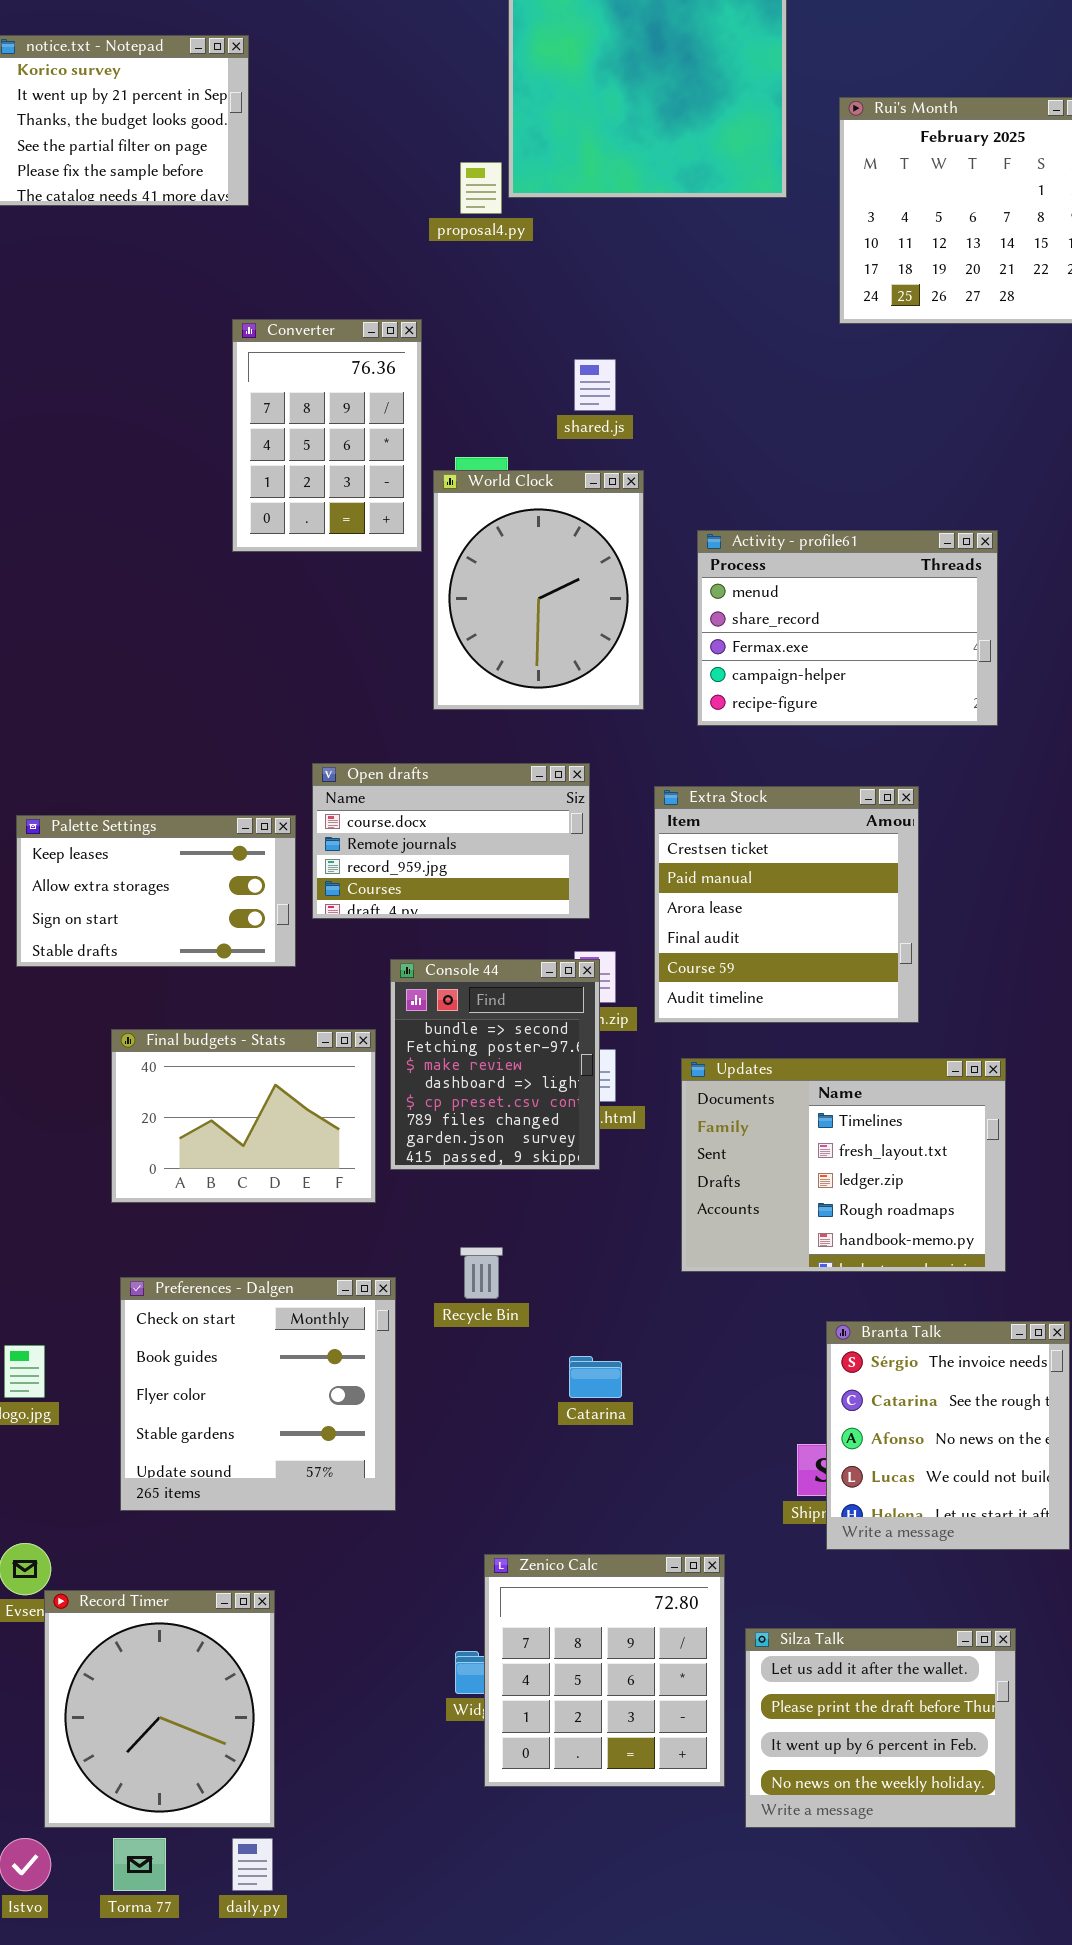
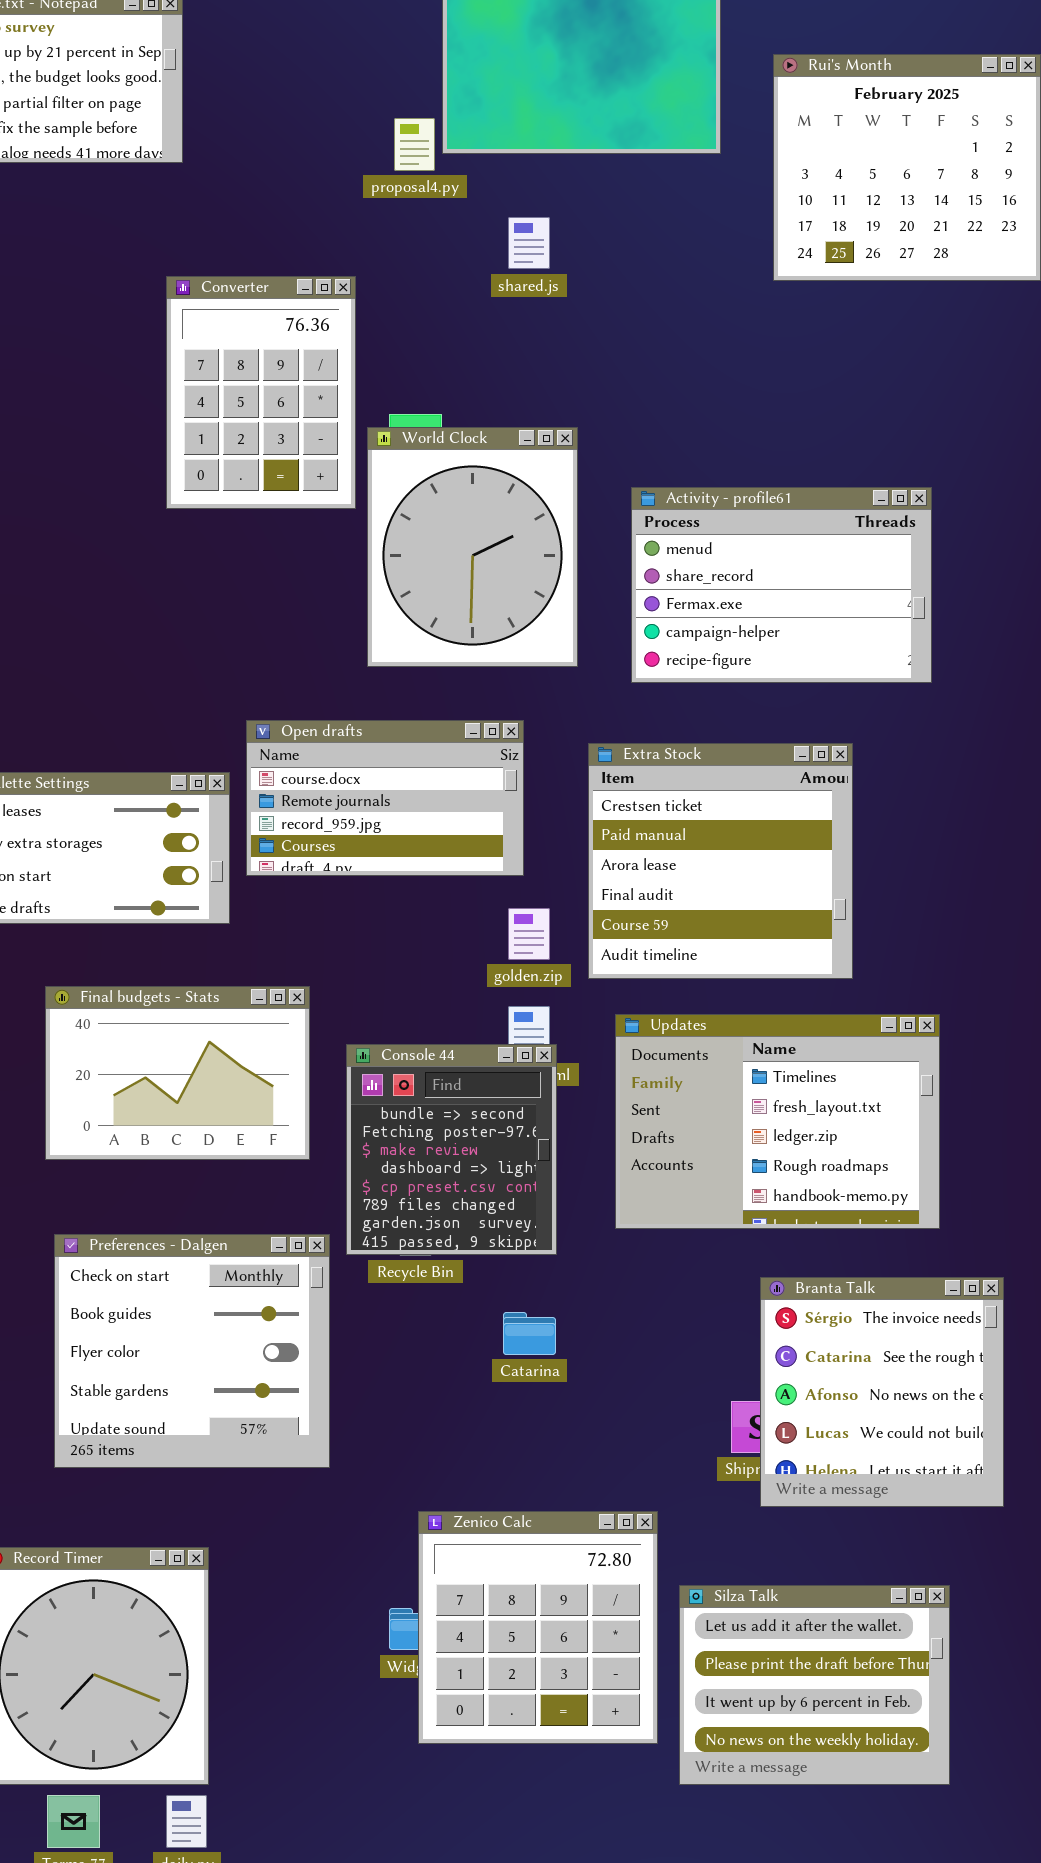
shared.js: [574,359,616,411] -> [508,217,550,269], moved
Console 44: [390,959,600,1170] -> [346,1044,557,1255], moved

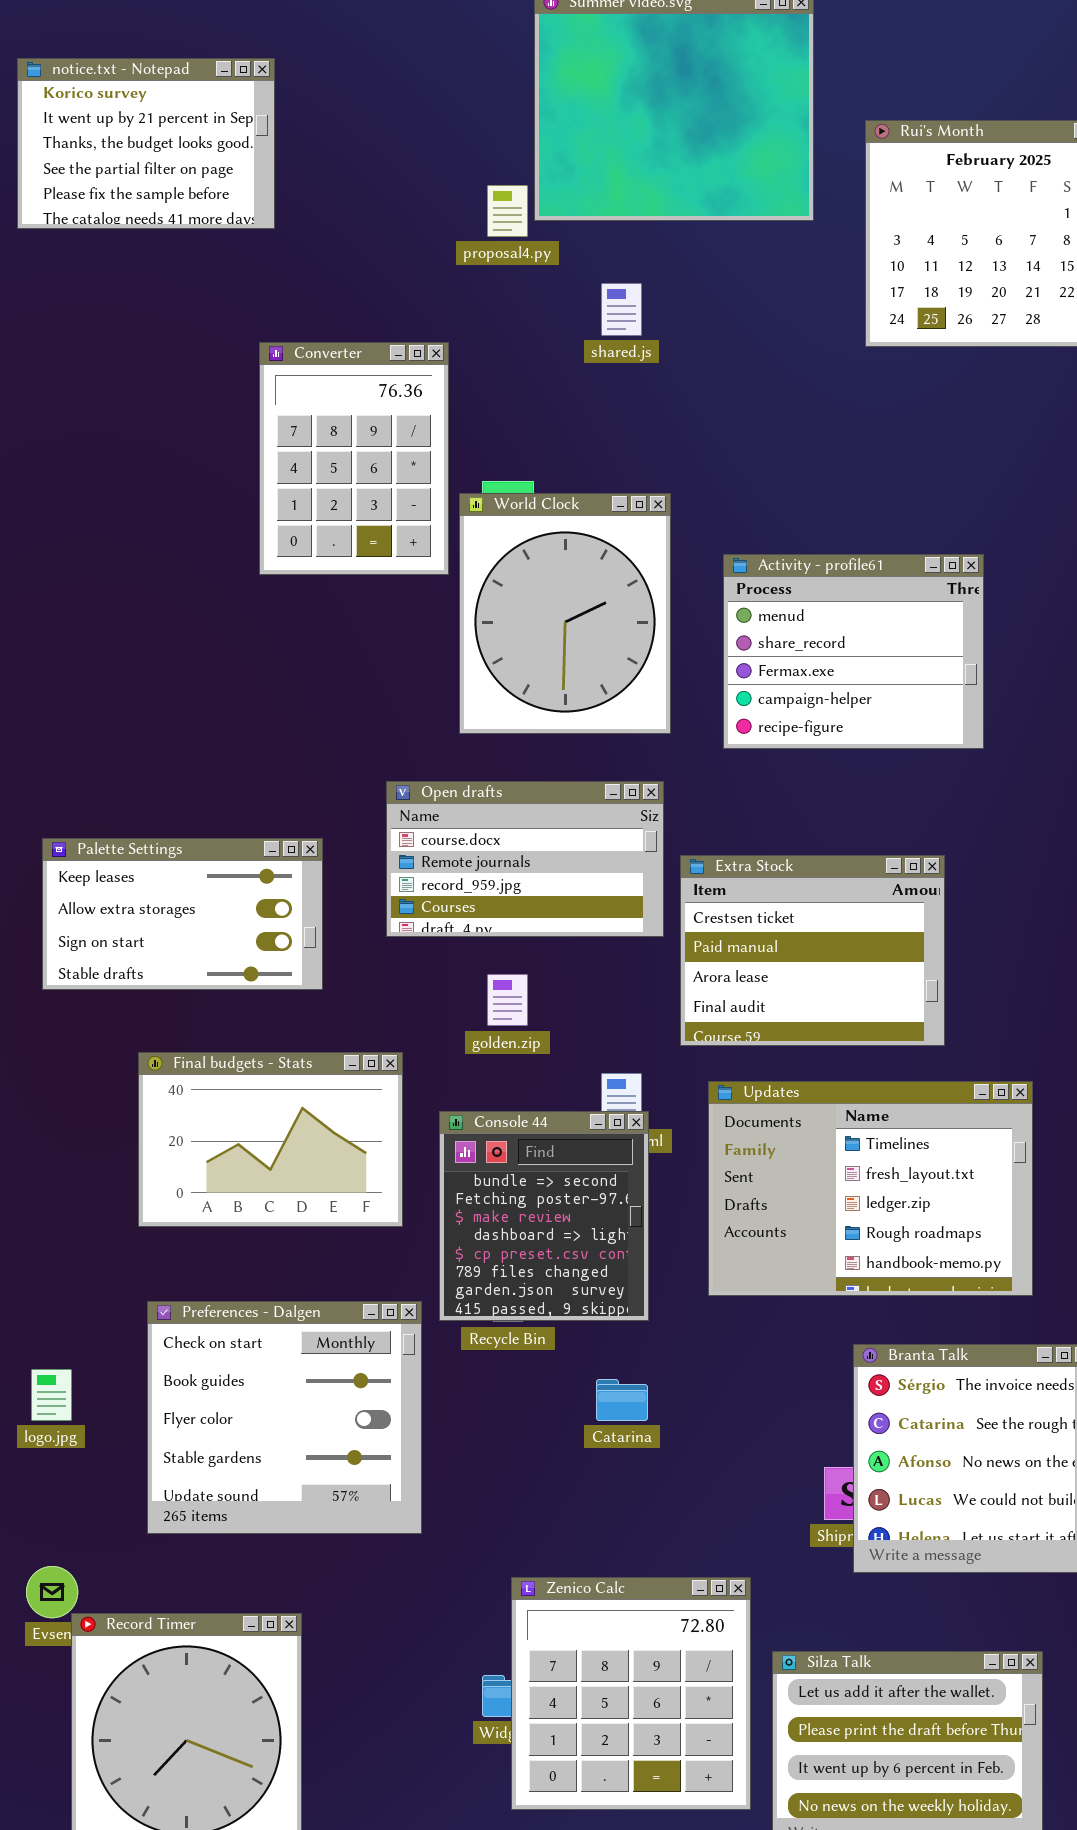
Activity - profile61: [631,487,932,683] -> [723,554,984,749], resized
Open drafts: [246,720,524,876] -> [386,781,664,937], moved
Extra Stock: [588,743,853,979] -> [680,855,945,1046], resized
golden.zip: [508,908,550,960] -> [487,974,528,1026], moved

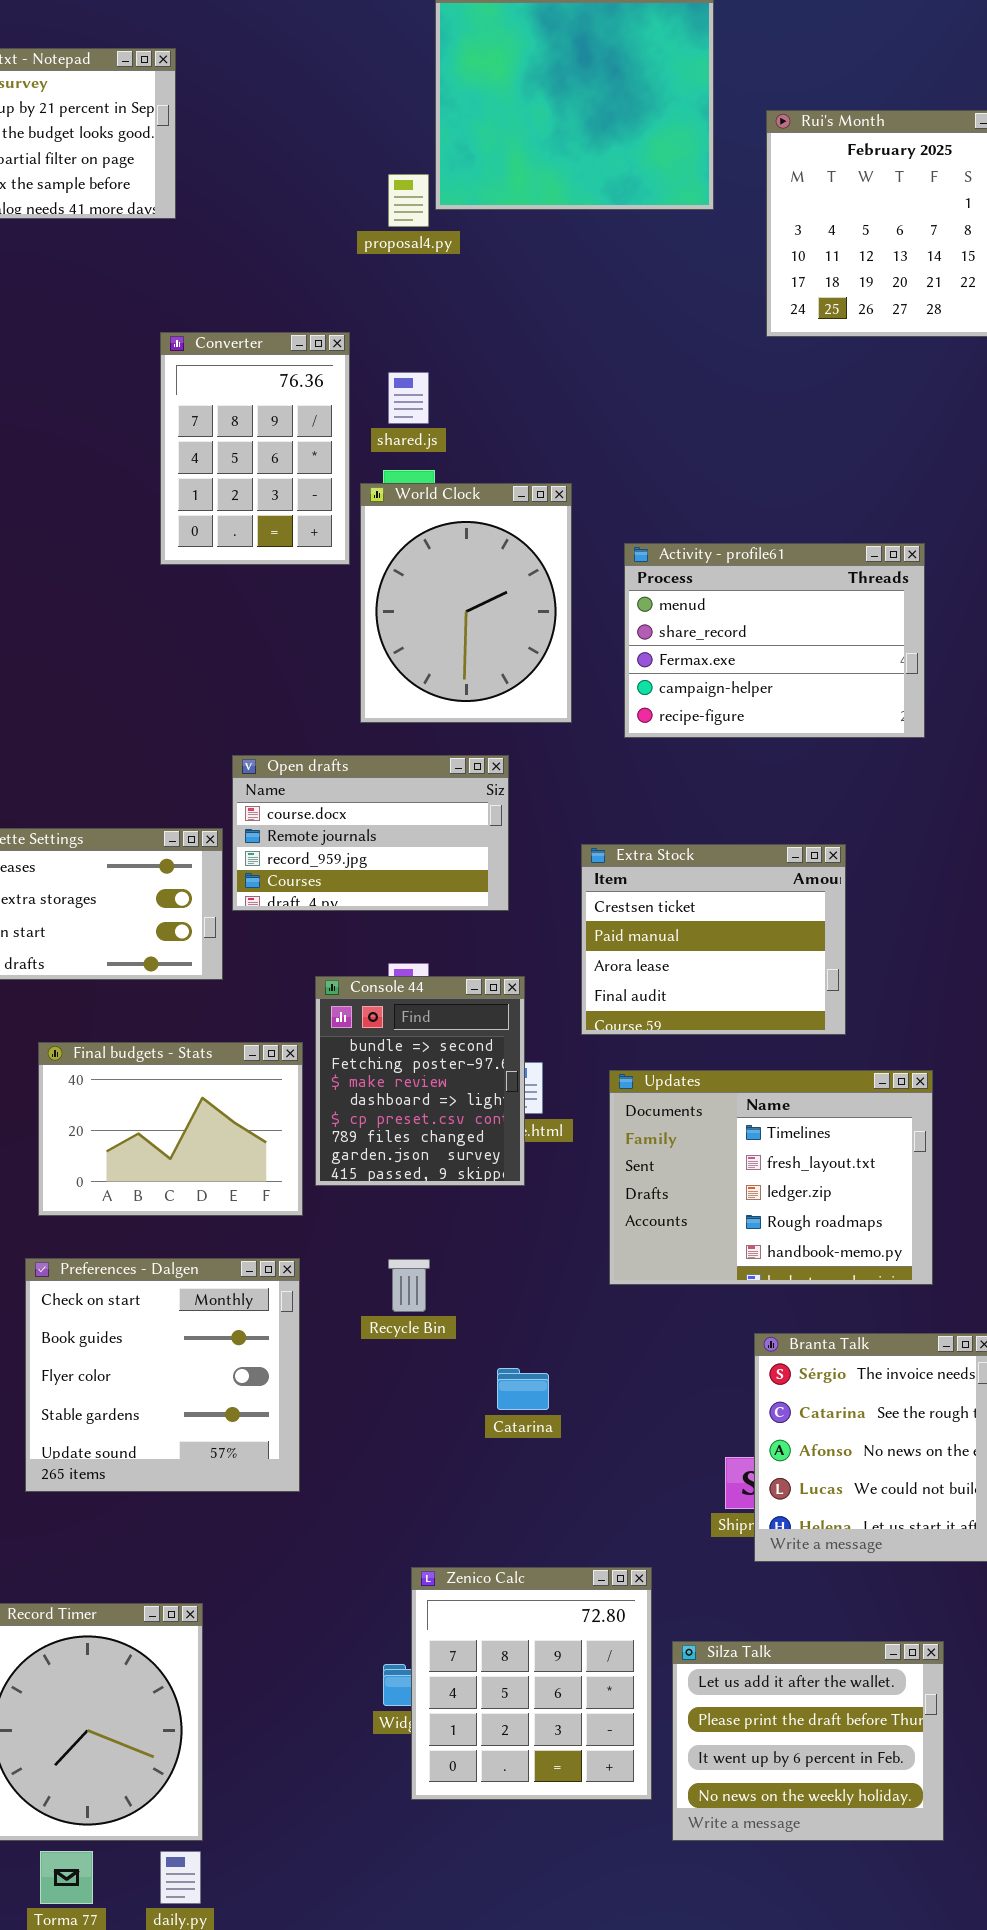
shared.js: [601,283,642,336] -> [388,372,429,424], moved
Activity - profile61: [723,554,984,749] -> [624,543,925,738], resized
Open drafts: [386,781,664,937] -> [232,755,509,911], moved
Console 44: [439,1111,649,1321] -> [315,976,525,1186], moved
Preferences - Dalgen: [147,1301,422,1534] -> [25,1258,300,1492], moved

